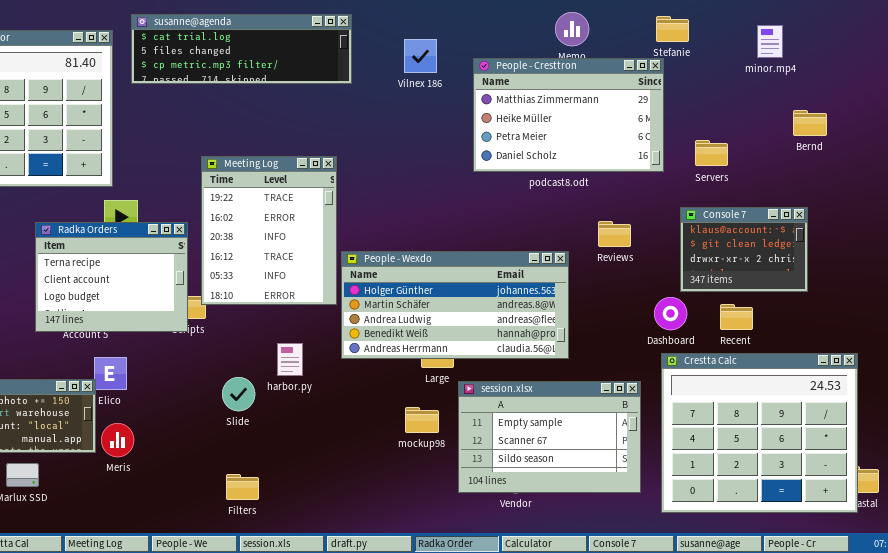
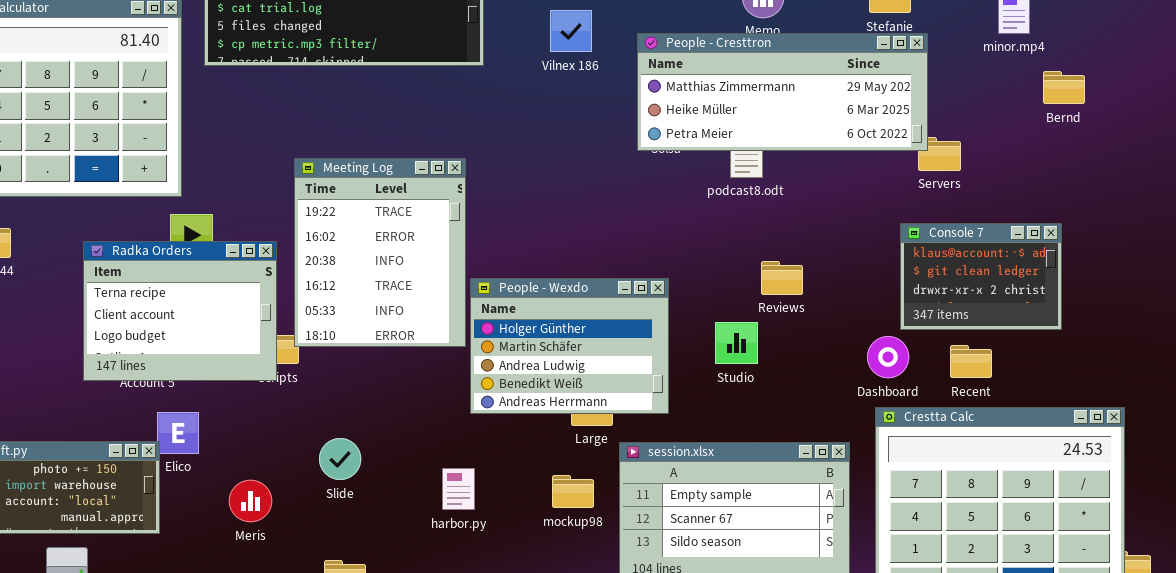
People - Cresttron: [473,58,664,172] -> [637,33,928,151], resized
Bernd: [793,110,827,136] -> [1043,71,1085,104], moved
Reviews: [598,221,631,247] -> [761,261,803,295], moved
People - Wexdo: [341,251,569,359] -> [470,278,669,414], resized
harbor.py: [277,343,303,376] -> [442,468,475,510], moved
Meris: [101,423,134,457] -> [229,480,272,522], moved

